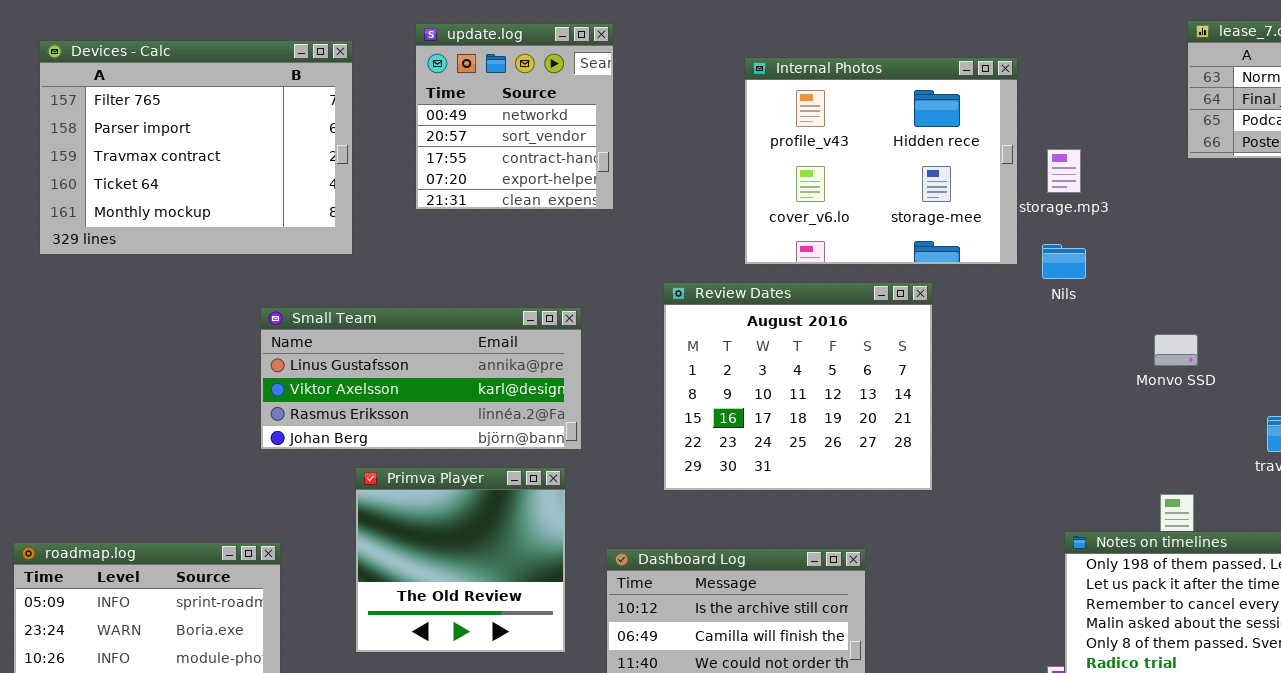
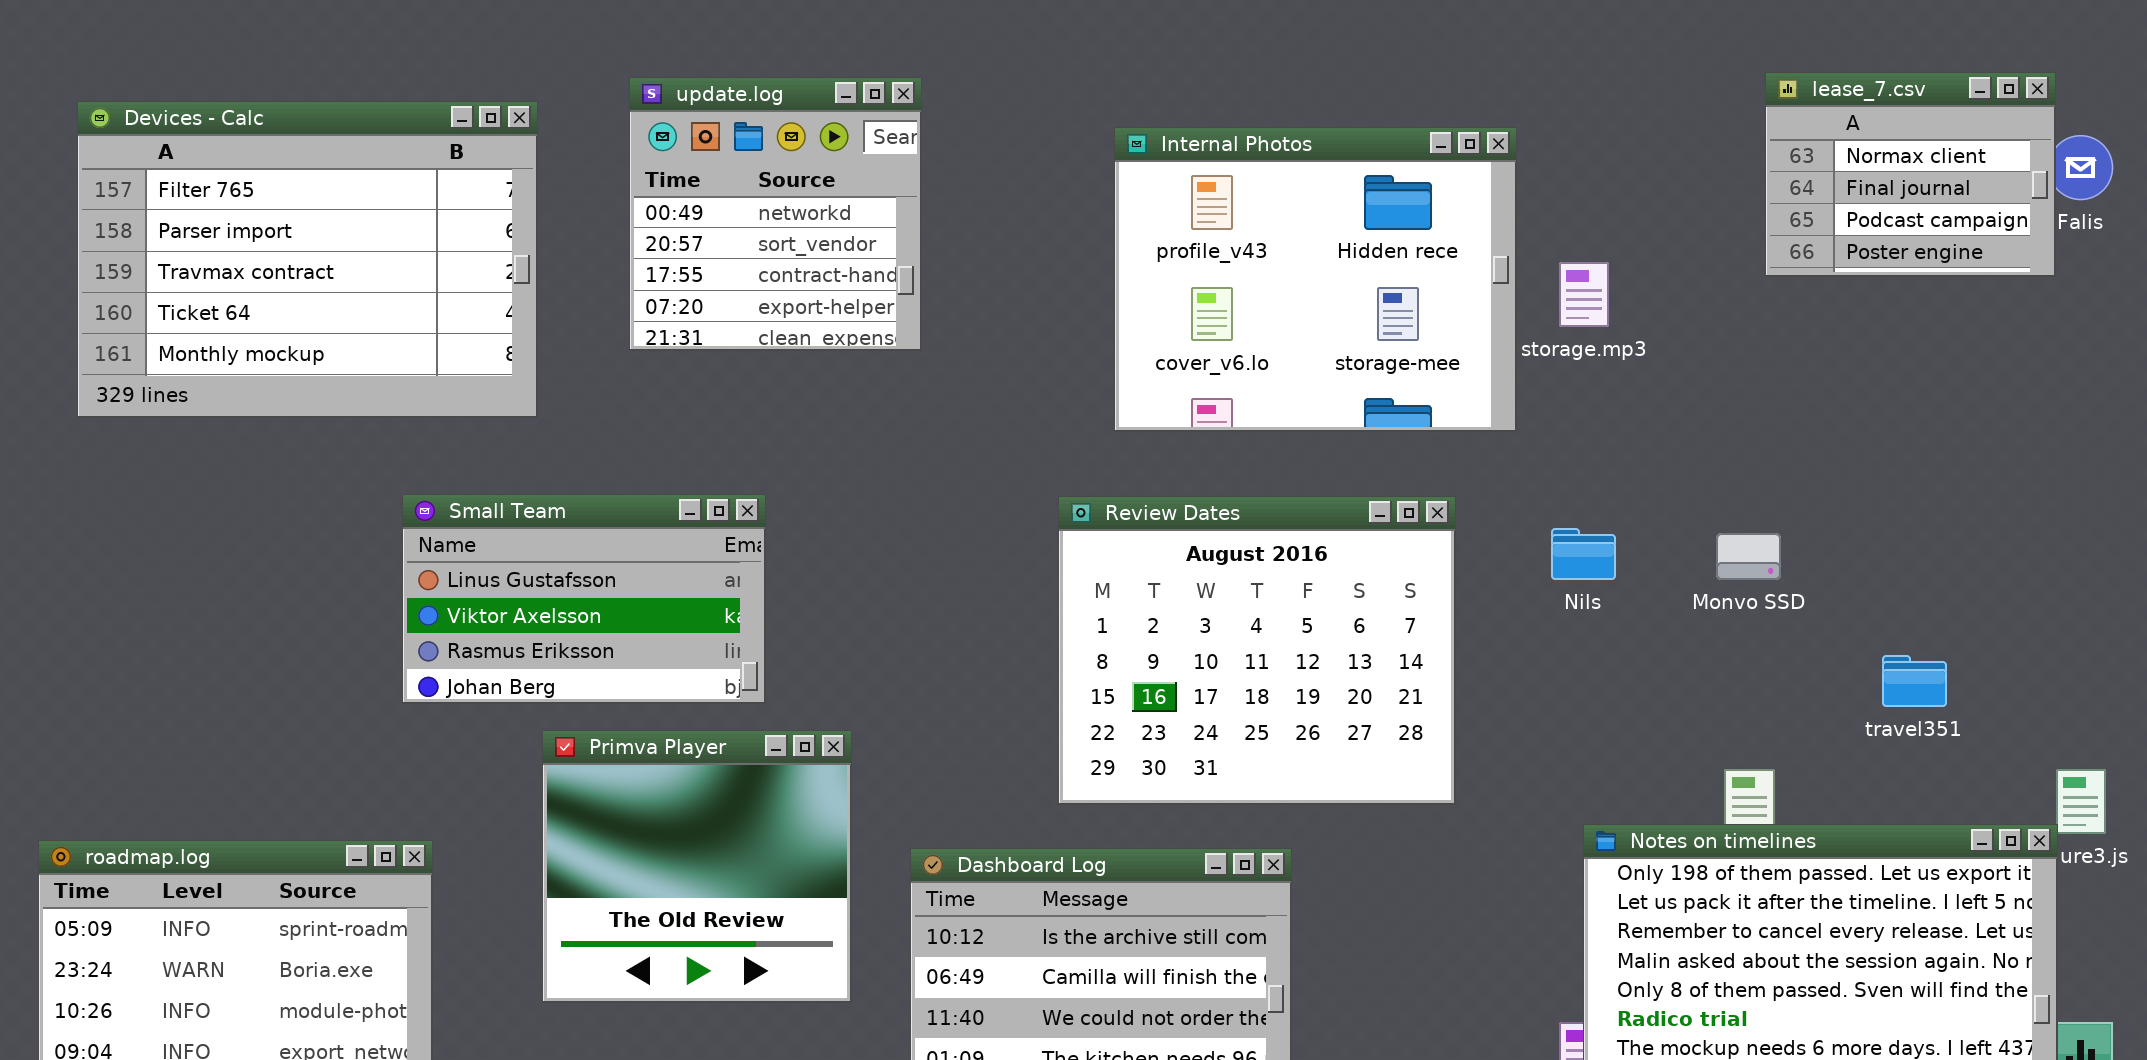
Nils: [1042,244,1086,279] -> [1551,528,1616,580], moved
Review Dates: [663,282,933,491] -> [1058,496,1456,805], moved
Small Team: [260,307,582,450] -> [402,494,766,704], resized

